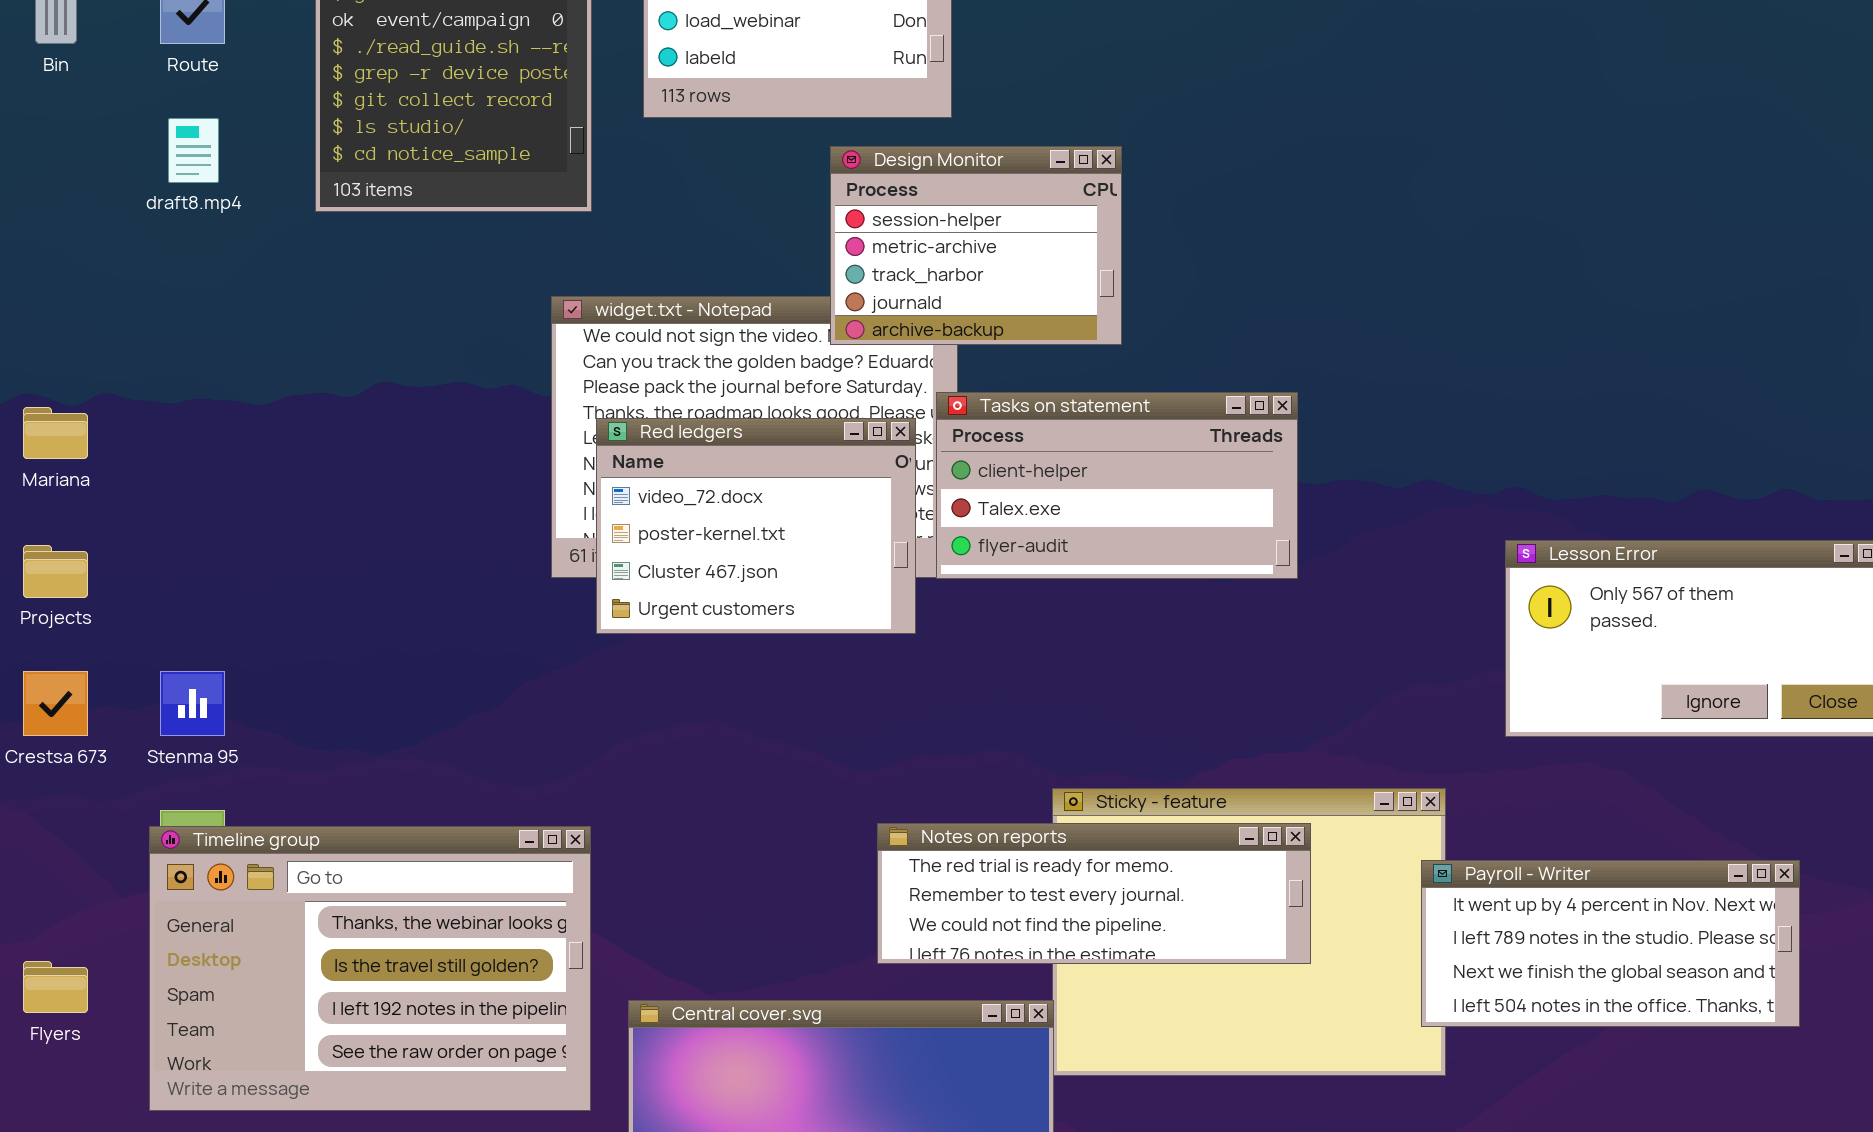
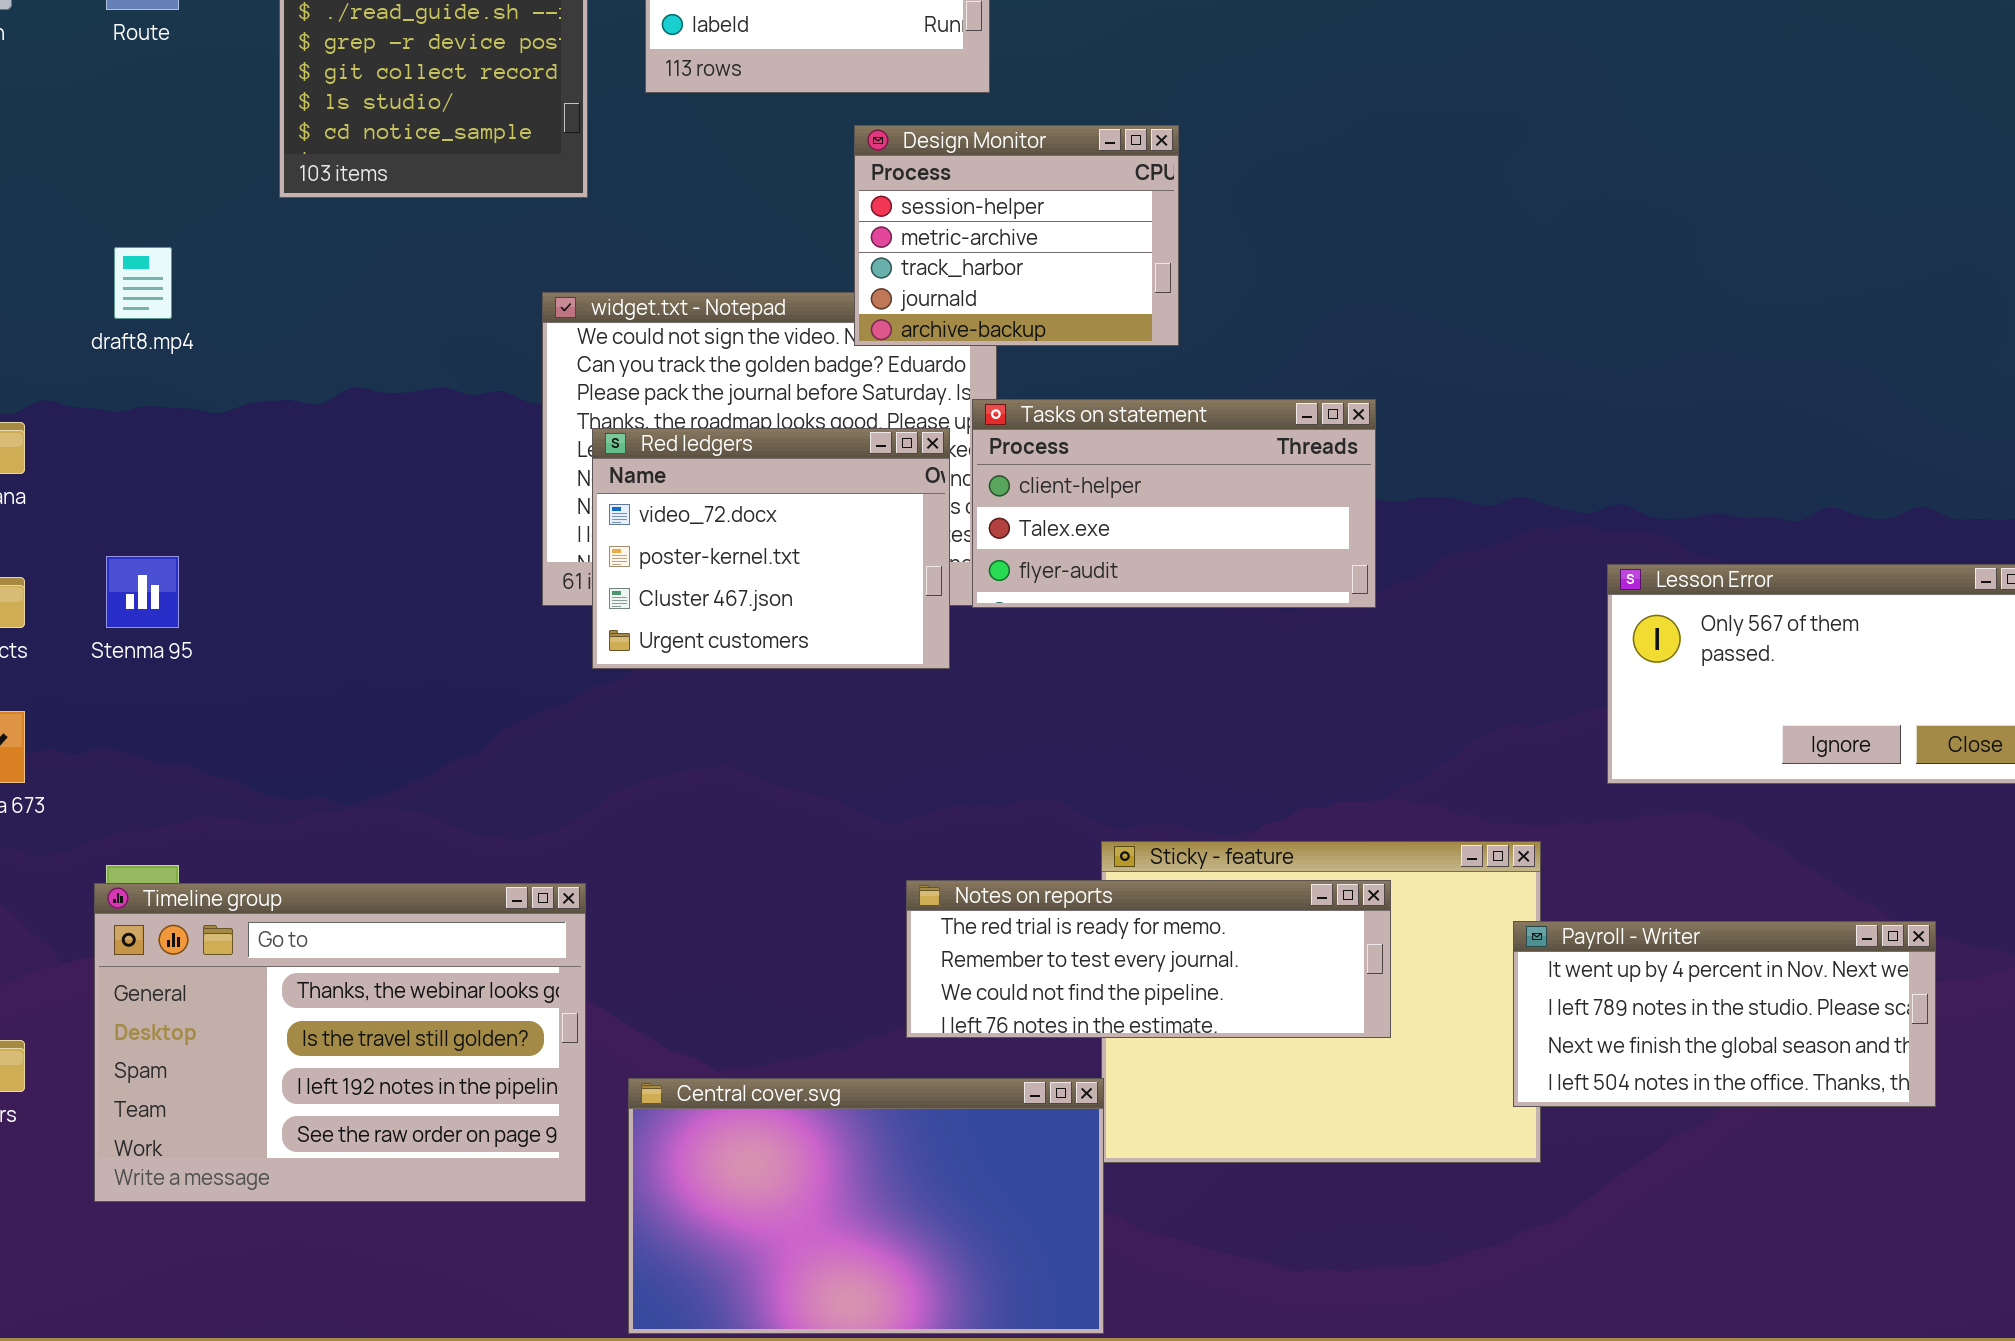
draft8.mp4: [168,118,219,183] -> [114,247,172,319], moved
Stenma 95: [160,671,225,736] -> [106,556,179,628], moved

